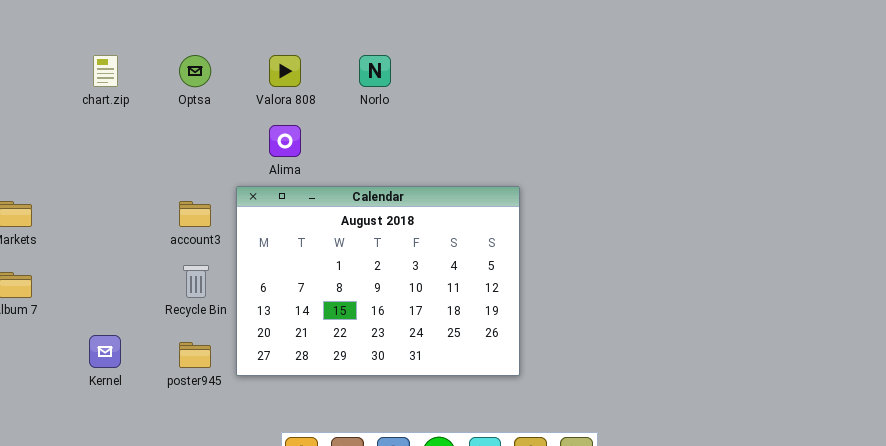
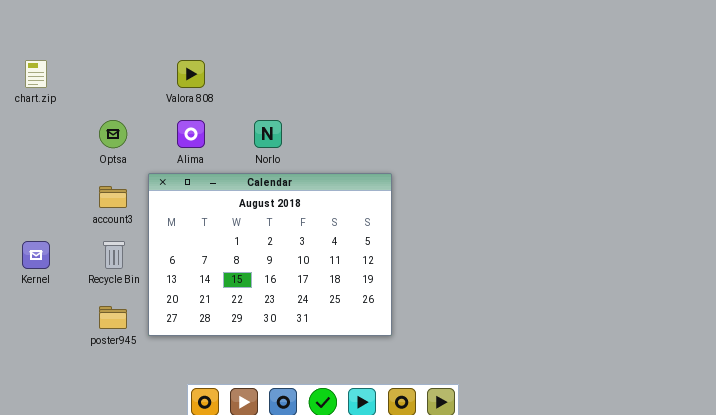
Optsa: [179,55,211,87] -> [99,120,127,148], moved
Norlo: [359,55,391,87] -> [254,120,282,148], moved
Kernel: [89,335,121,368] -> [22,241,50,269], moved

